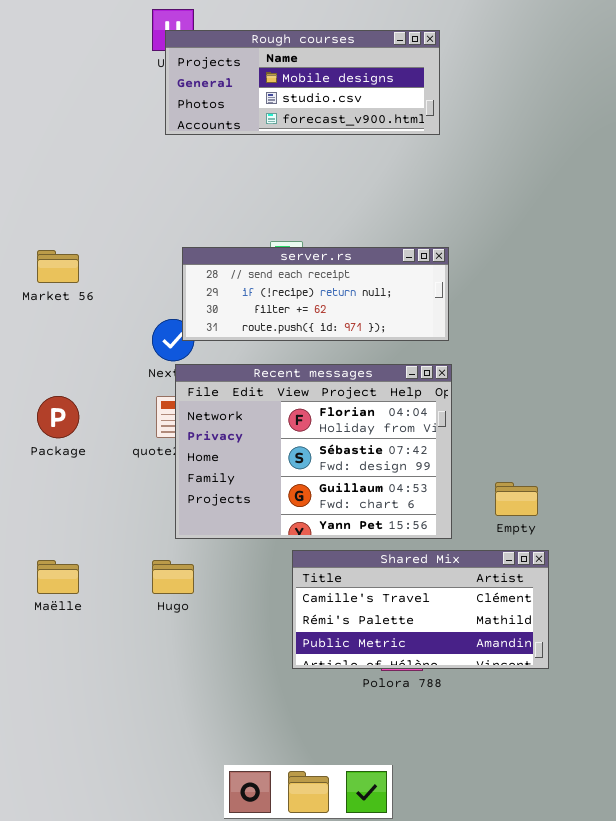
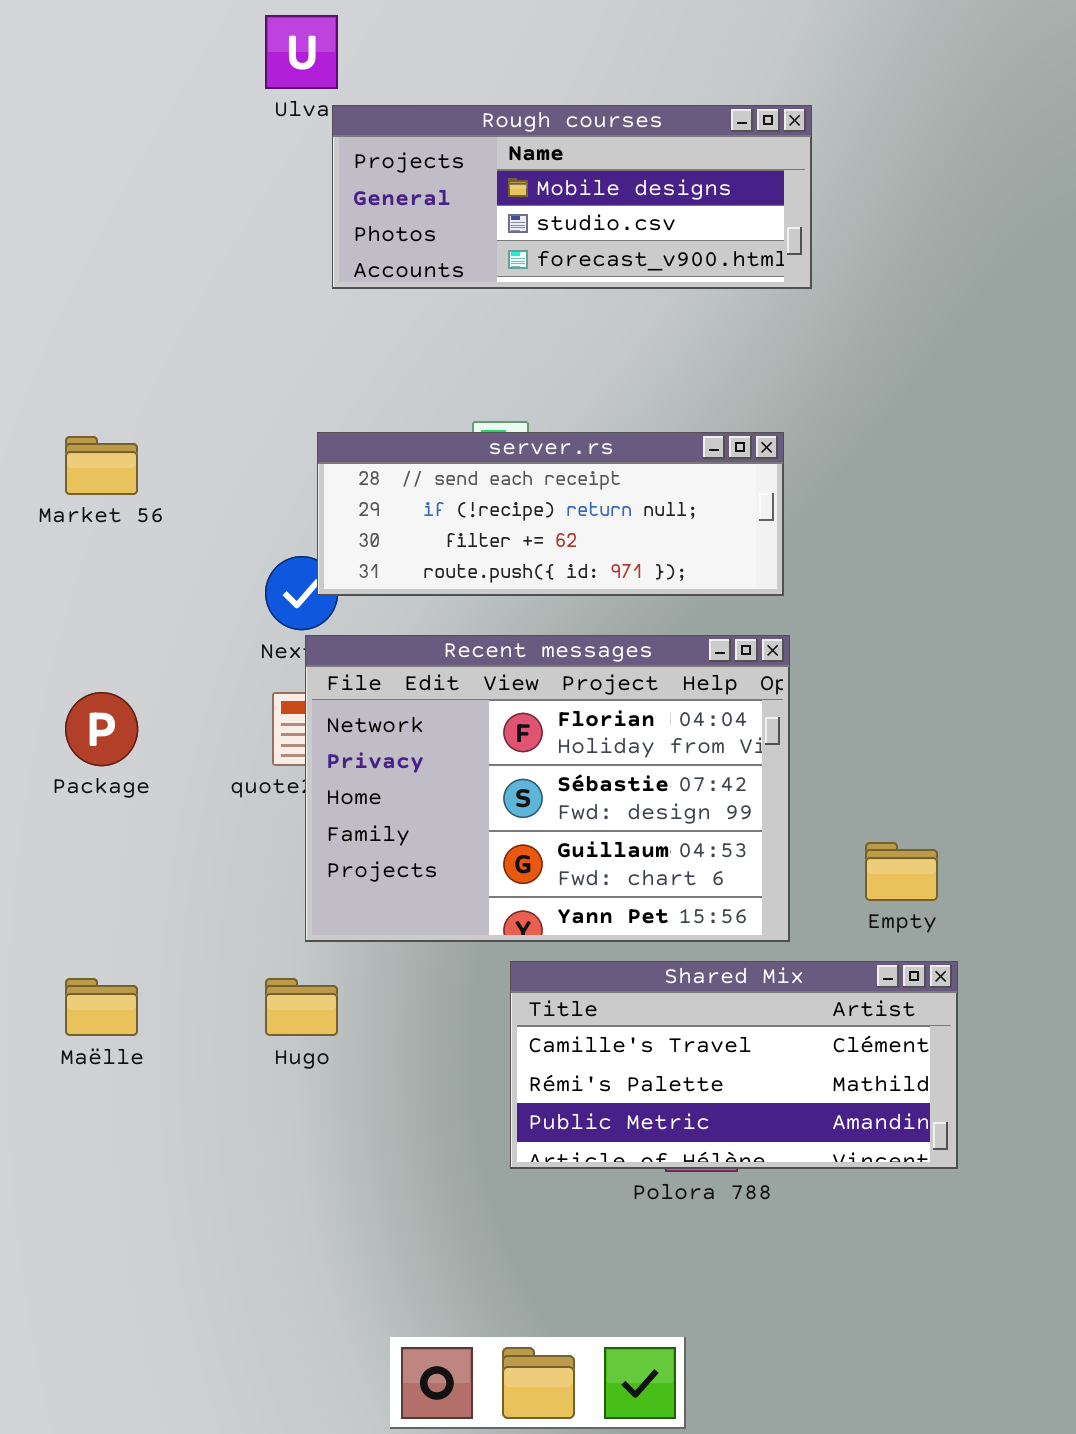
Rough courses: [165,30,440,135] -> [332,105,812,289], moved

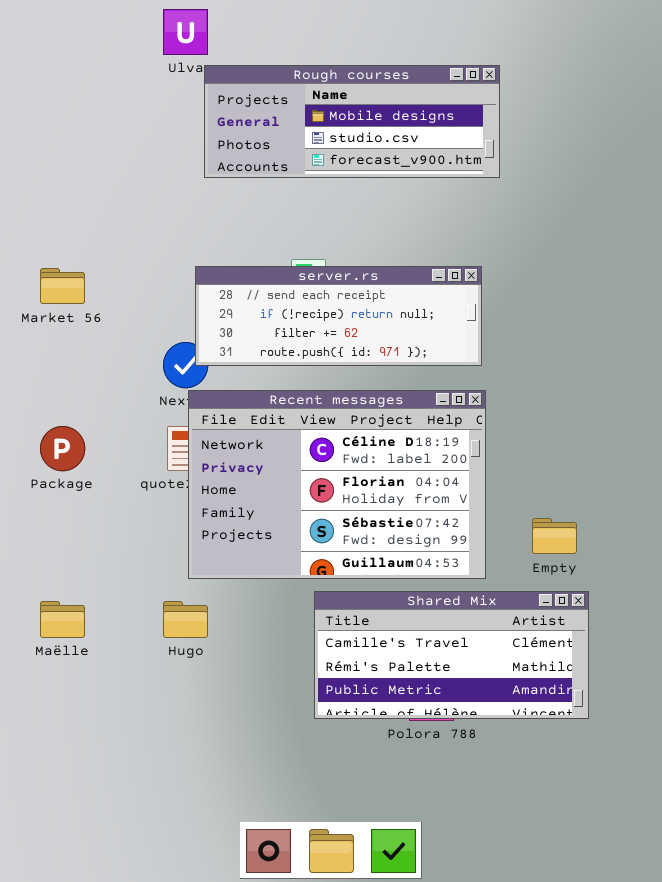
Recent messages: [305,635,790,942] -> [188,390,486,579], scrolled up 1 row

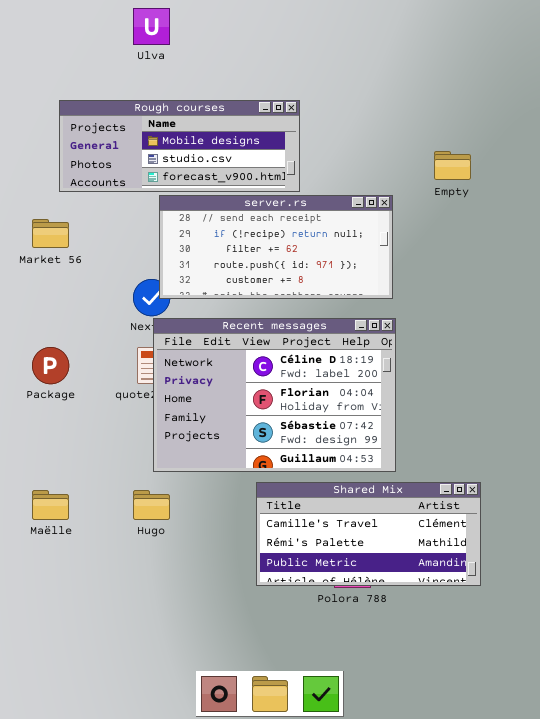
Rough courses: [204,65,500,178] -> [59,100,300,192], moved
server.rs: [195,266,482,366] -> [159,195,393,299], resized
Empty: [532,518,577,554] -> [434,151,471,180], moved

